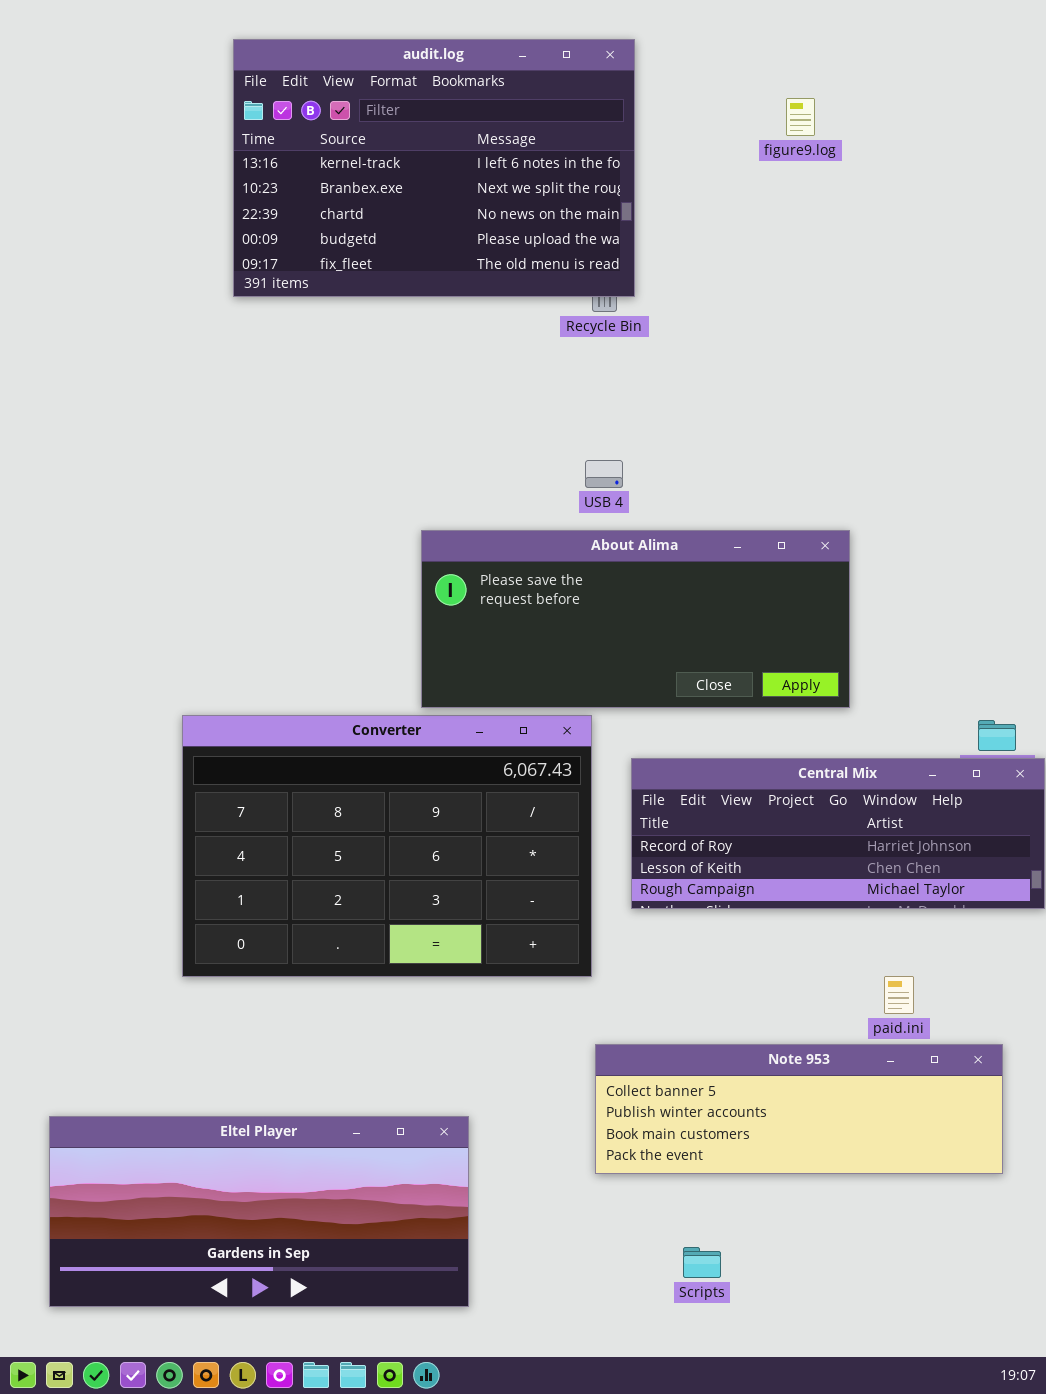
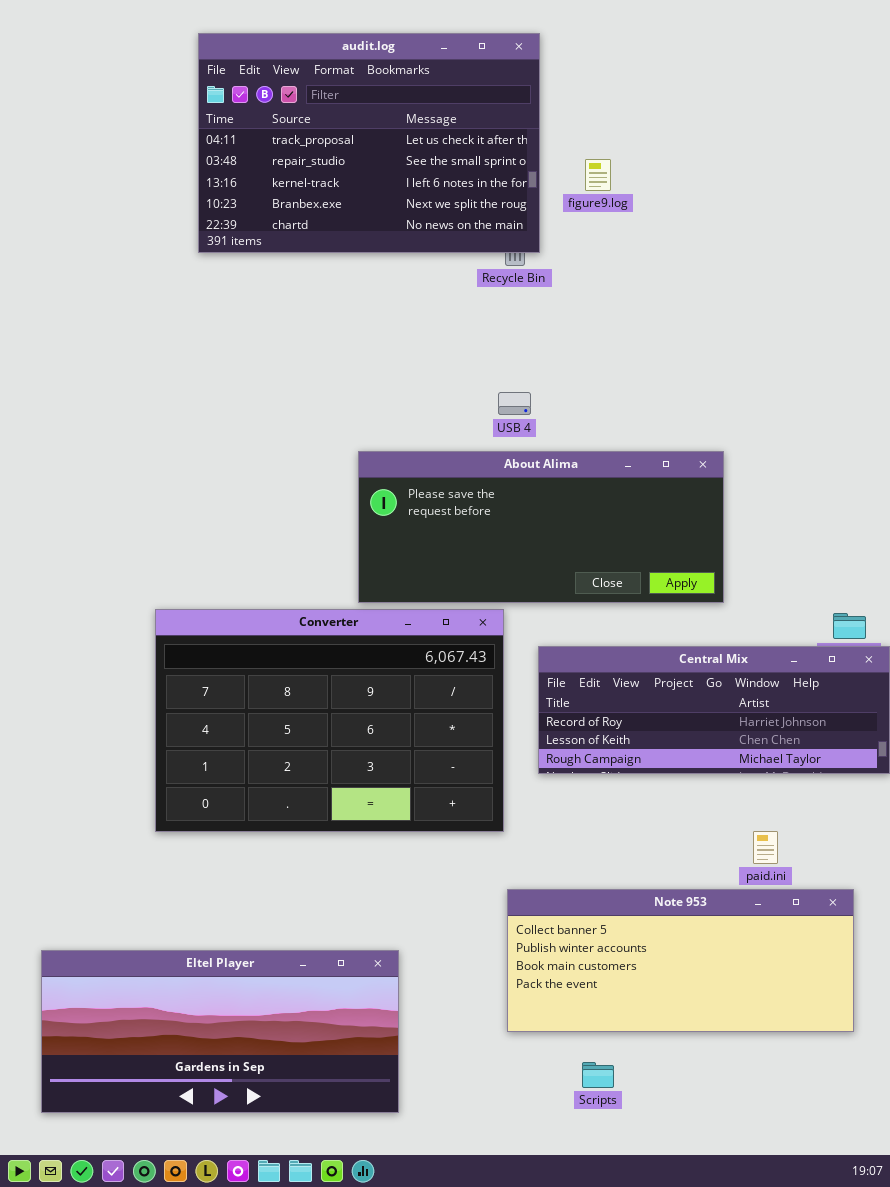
audit.log: [233,39,635,297] -> [198,33,540,253], scrolled up 2 rows
figure9.log: [786,98,815,136] -> [585,159,611,191], moved
Note 953: [595,1044,1003,1174] -> [507,889,854,1032], resized

